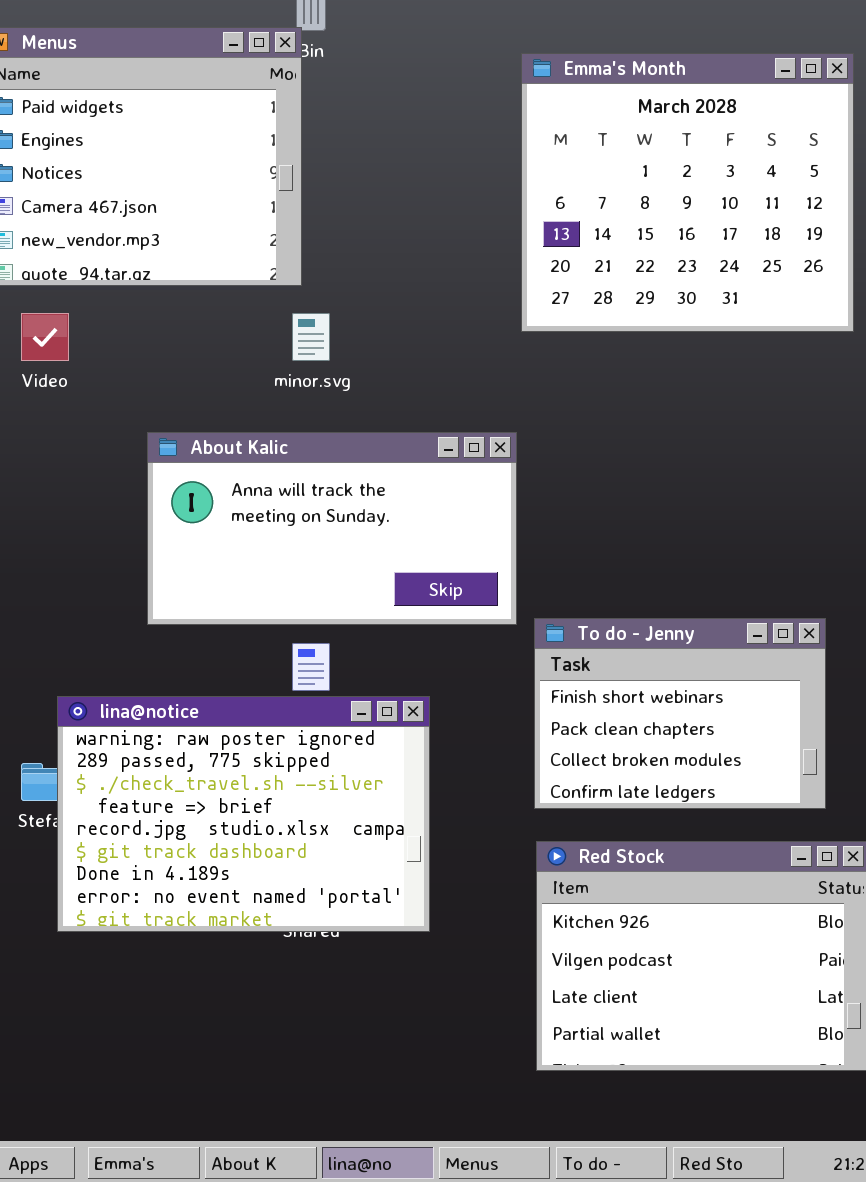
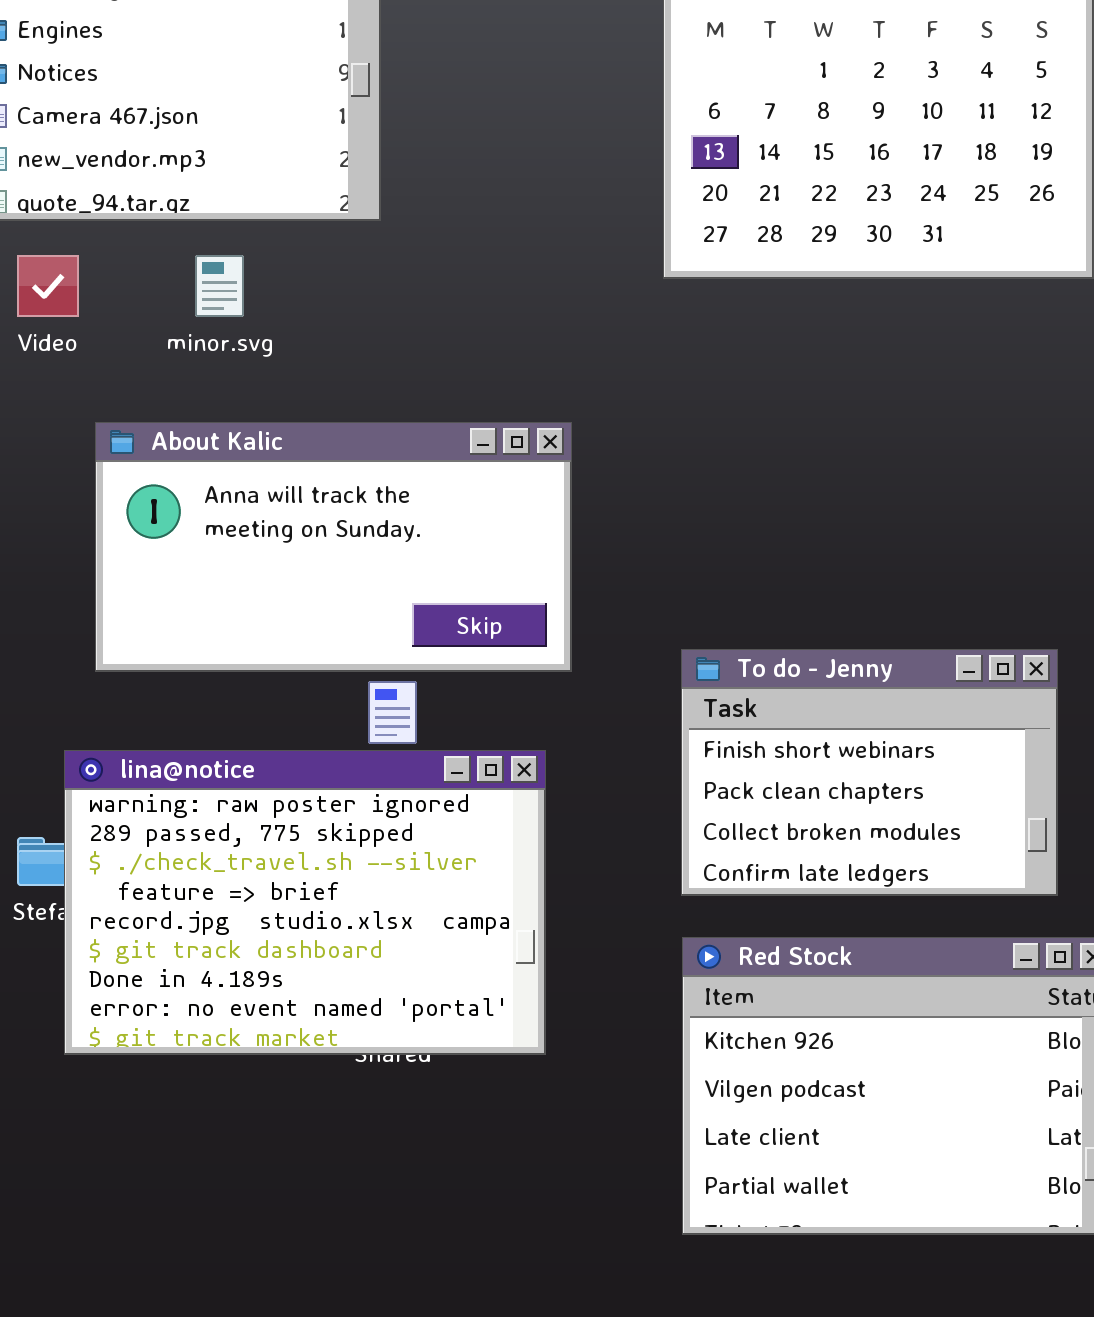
minor.svg: [292,313,330,361] -> [195,255,244,317], moved
About Kalic: [147,432,517,625] -> [95,422,572,672], moved

